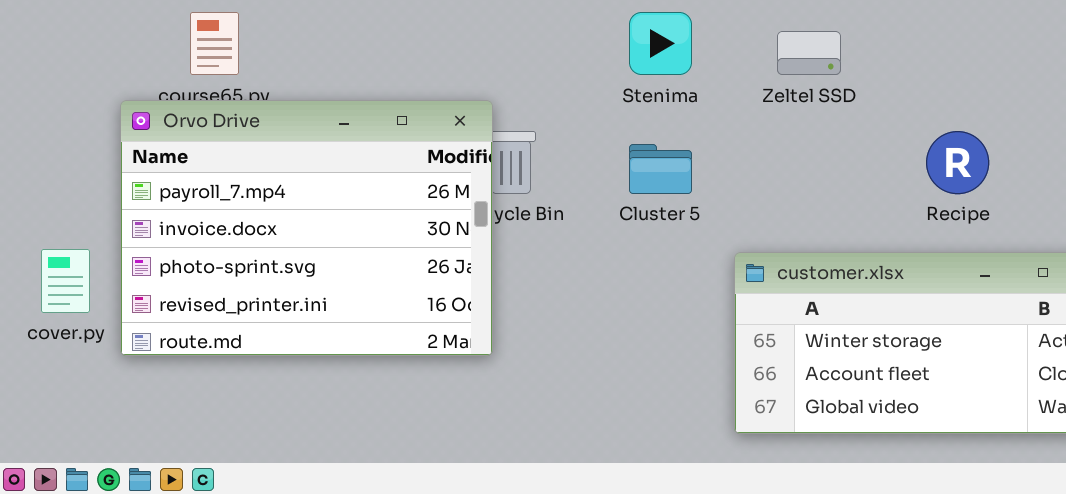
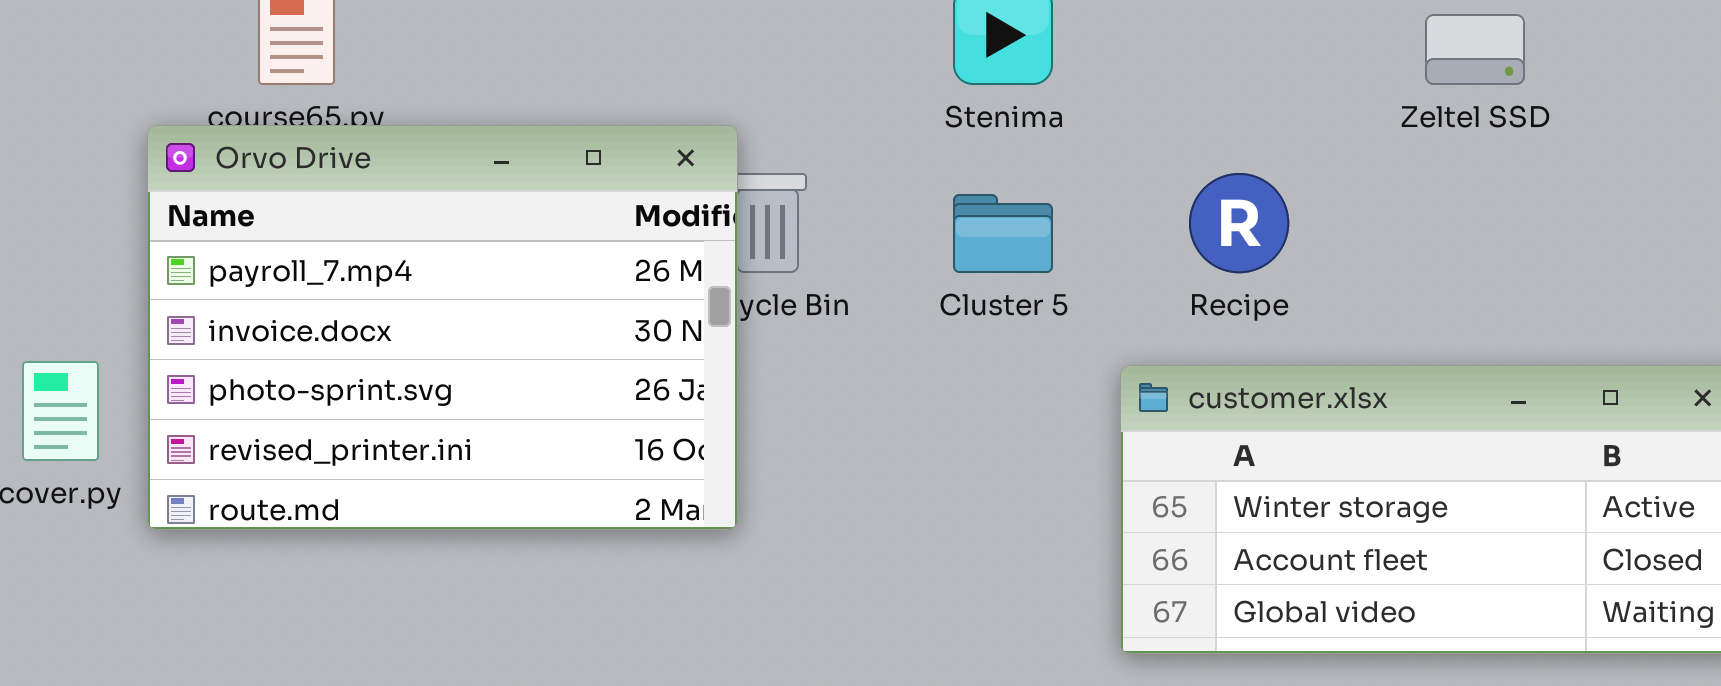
Zeltel SSD: [777,31,841,75] -> [1425,14,1525,85], moved
Recipe: [926,131,989,194] -> [1189,173,1289,273], moved

